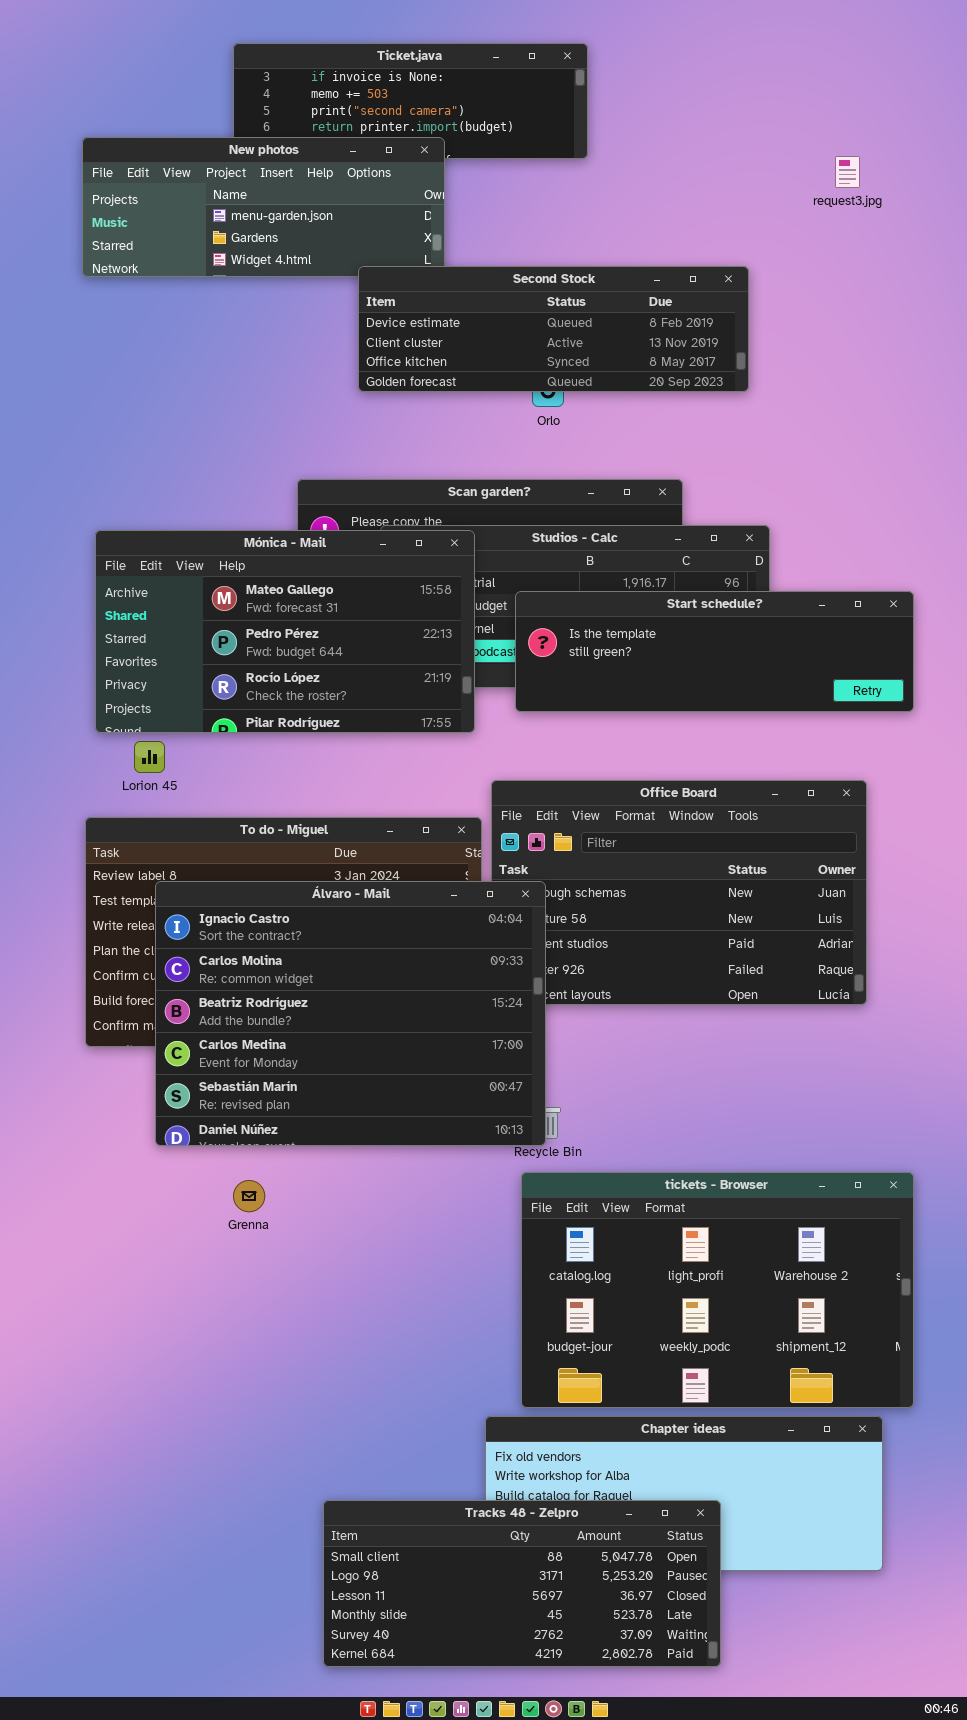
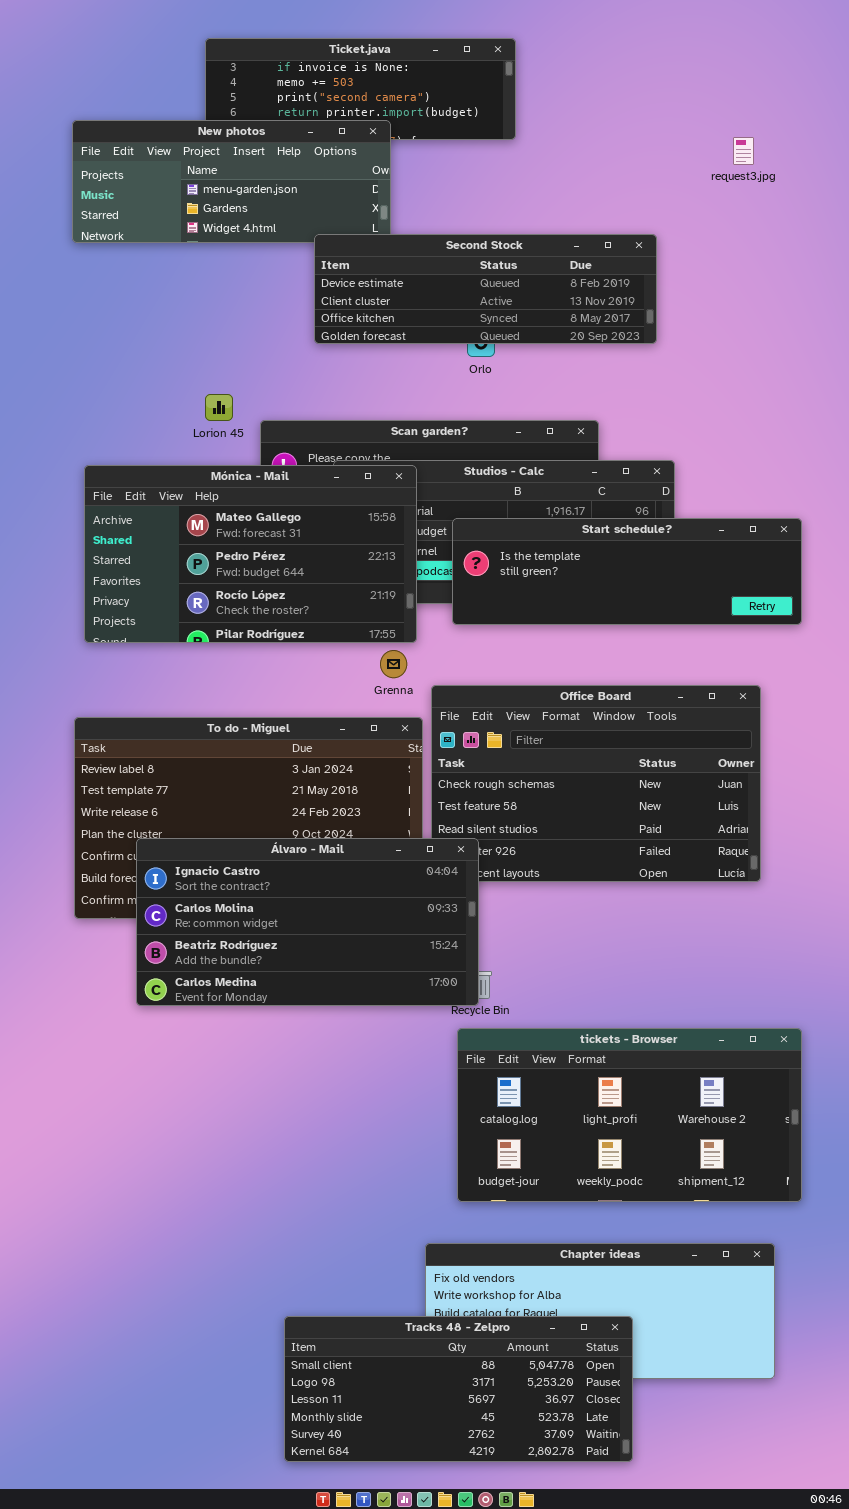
Lorion 45: [134,741,165,773] -> [205,394,233,421], moved
Álvaro - Mail: [155,881,546,1146] -> [136,838,479,1006], resized
tickets - Browser: [521,1172,914,1408] -> [457,1028,802,1202], resized
Grenna: [233,1180,265,1212] -> [380,650,407,678], moved

